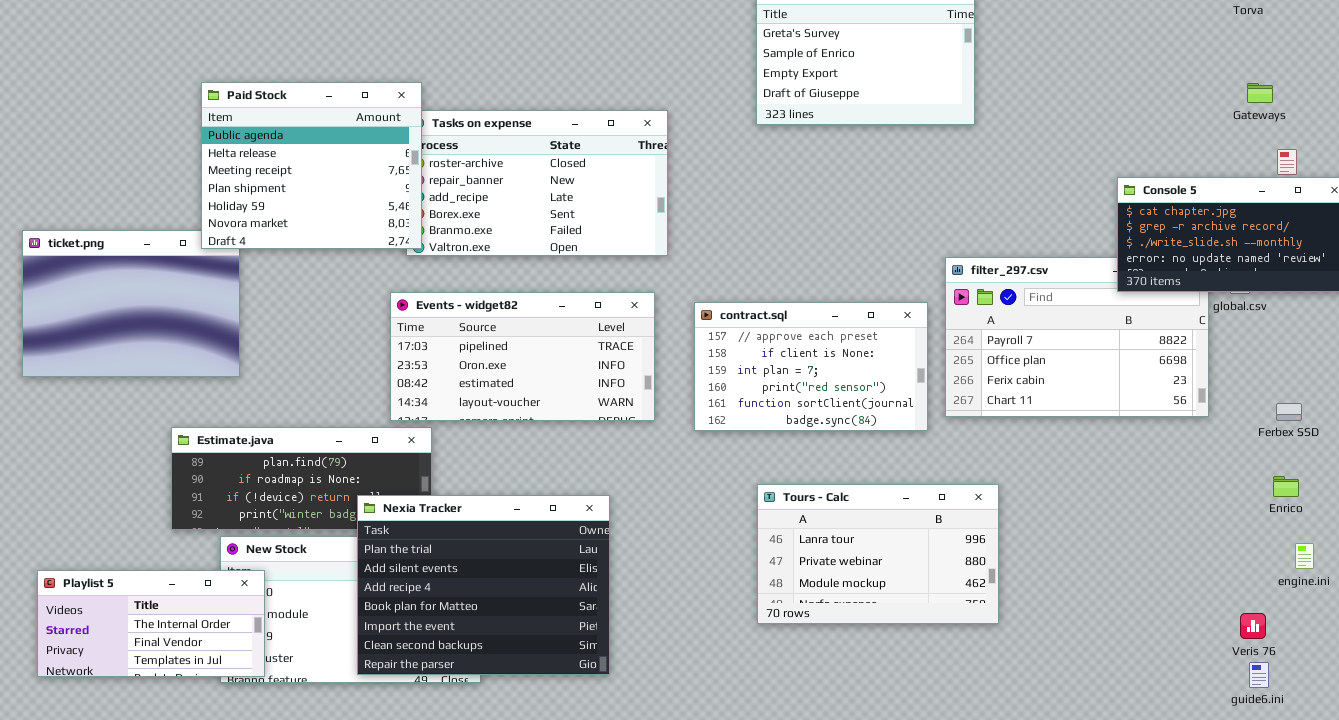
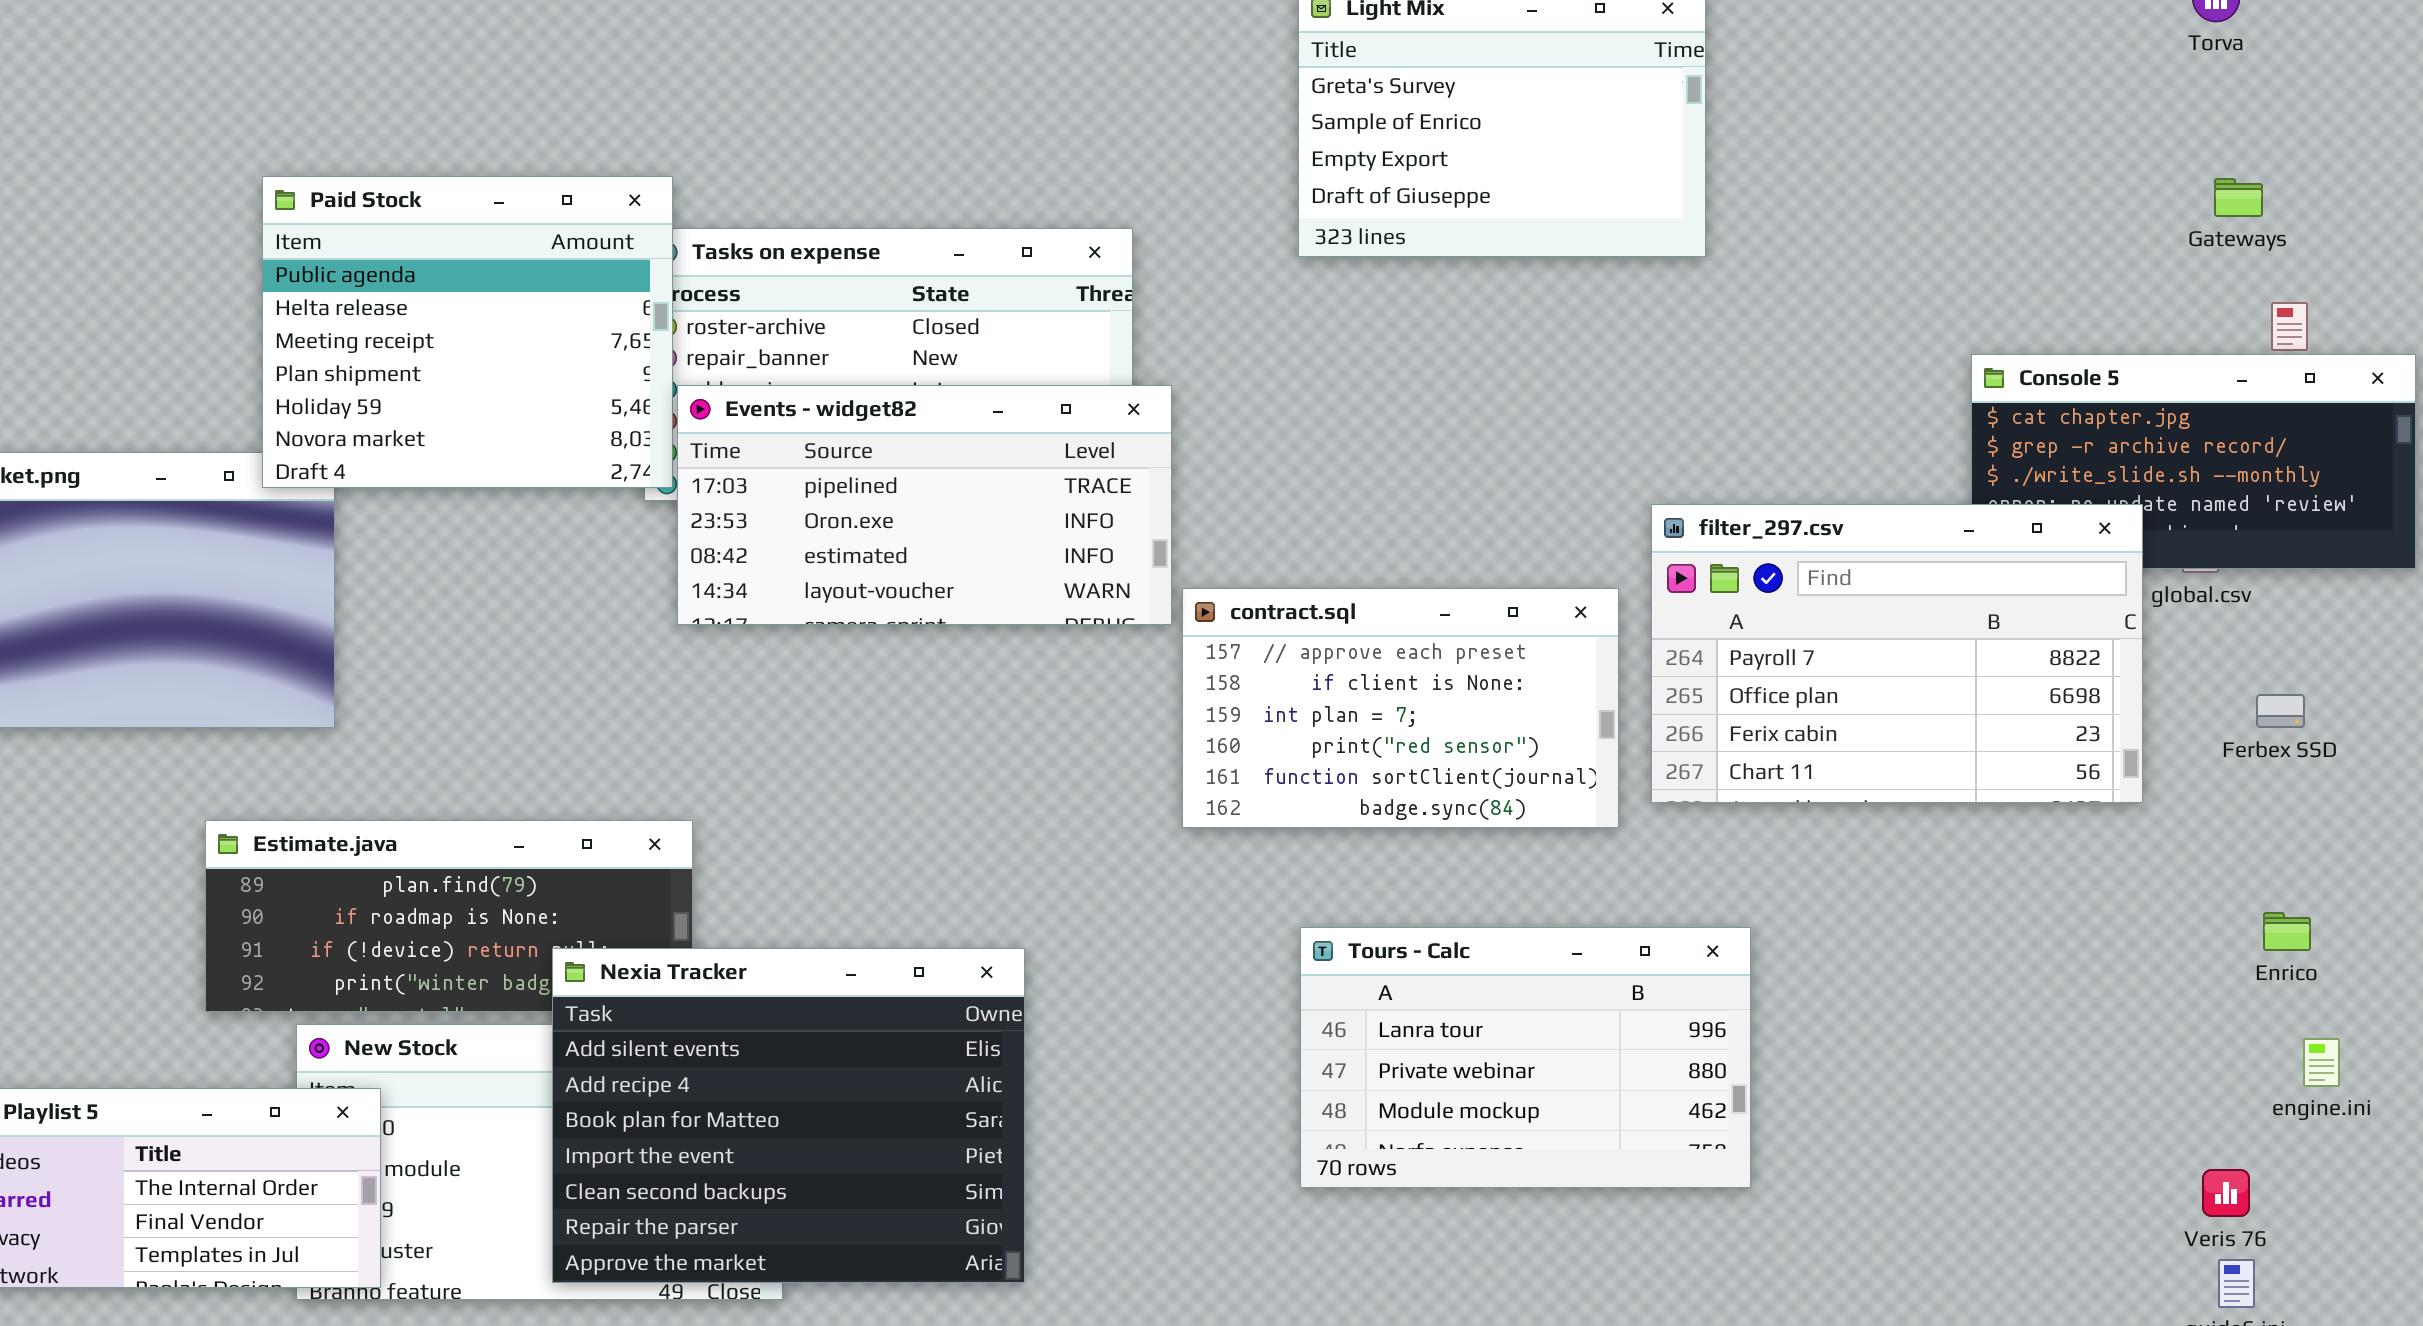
filter_297.csv: [945,257,1209,417] -> [1651,504,2143,803], raised
Events - widget82: [390,292,655,421] -> [677,385,1172,625], moved
Ferbex SSD: [1276,403,1302,421] -> [2256,694,2305,728], moved
Nexia Tracker: [357,495,610,675] -> [552,948,1025,1283], scrolled down 1 row

